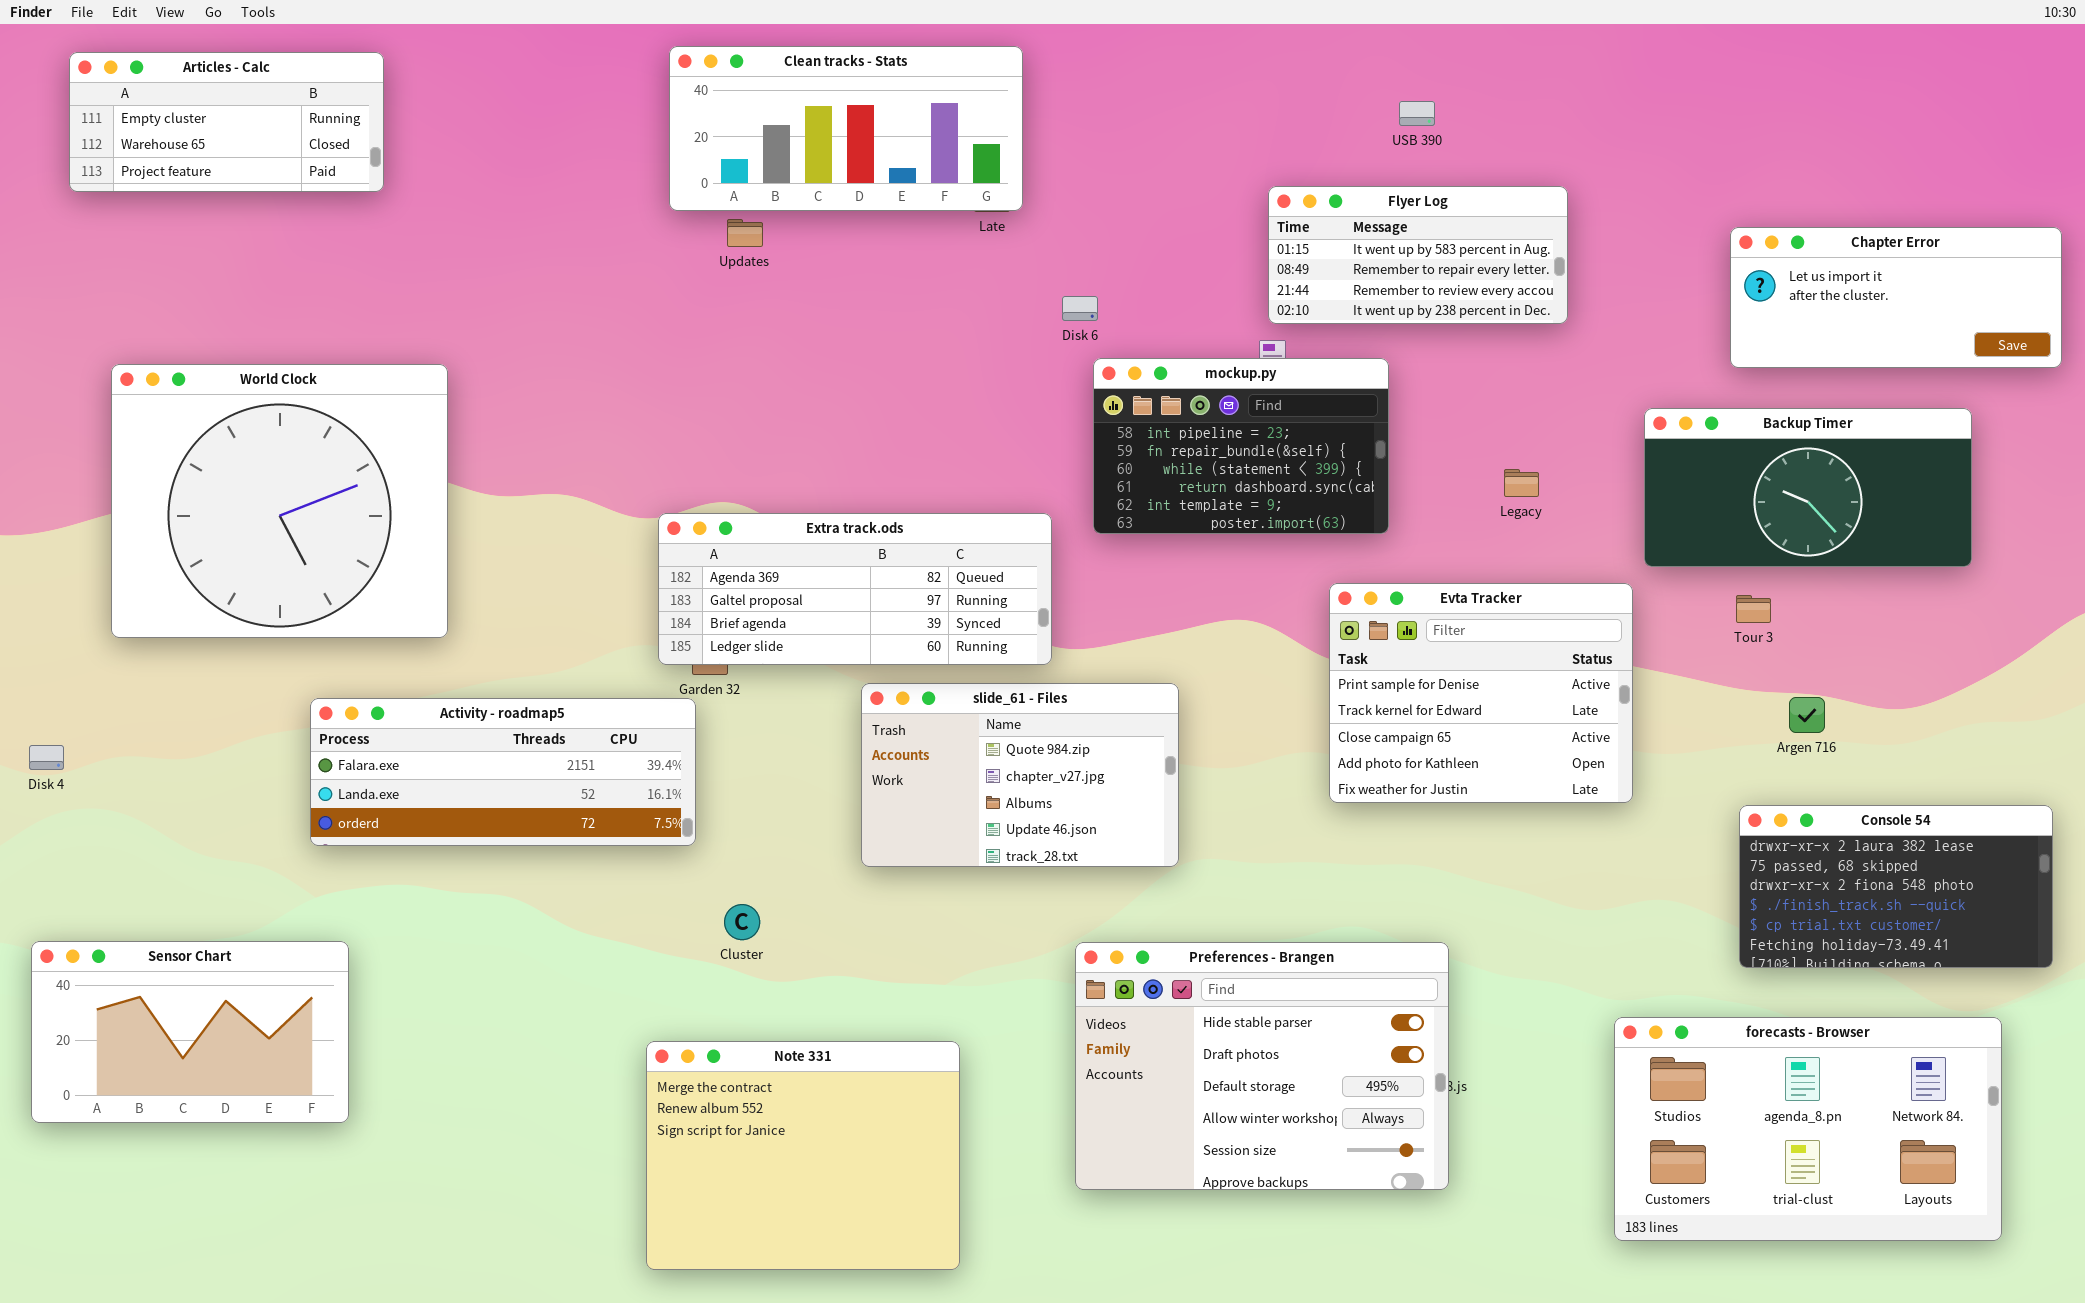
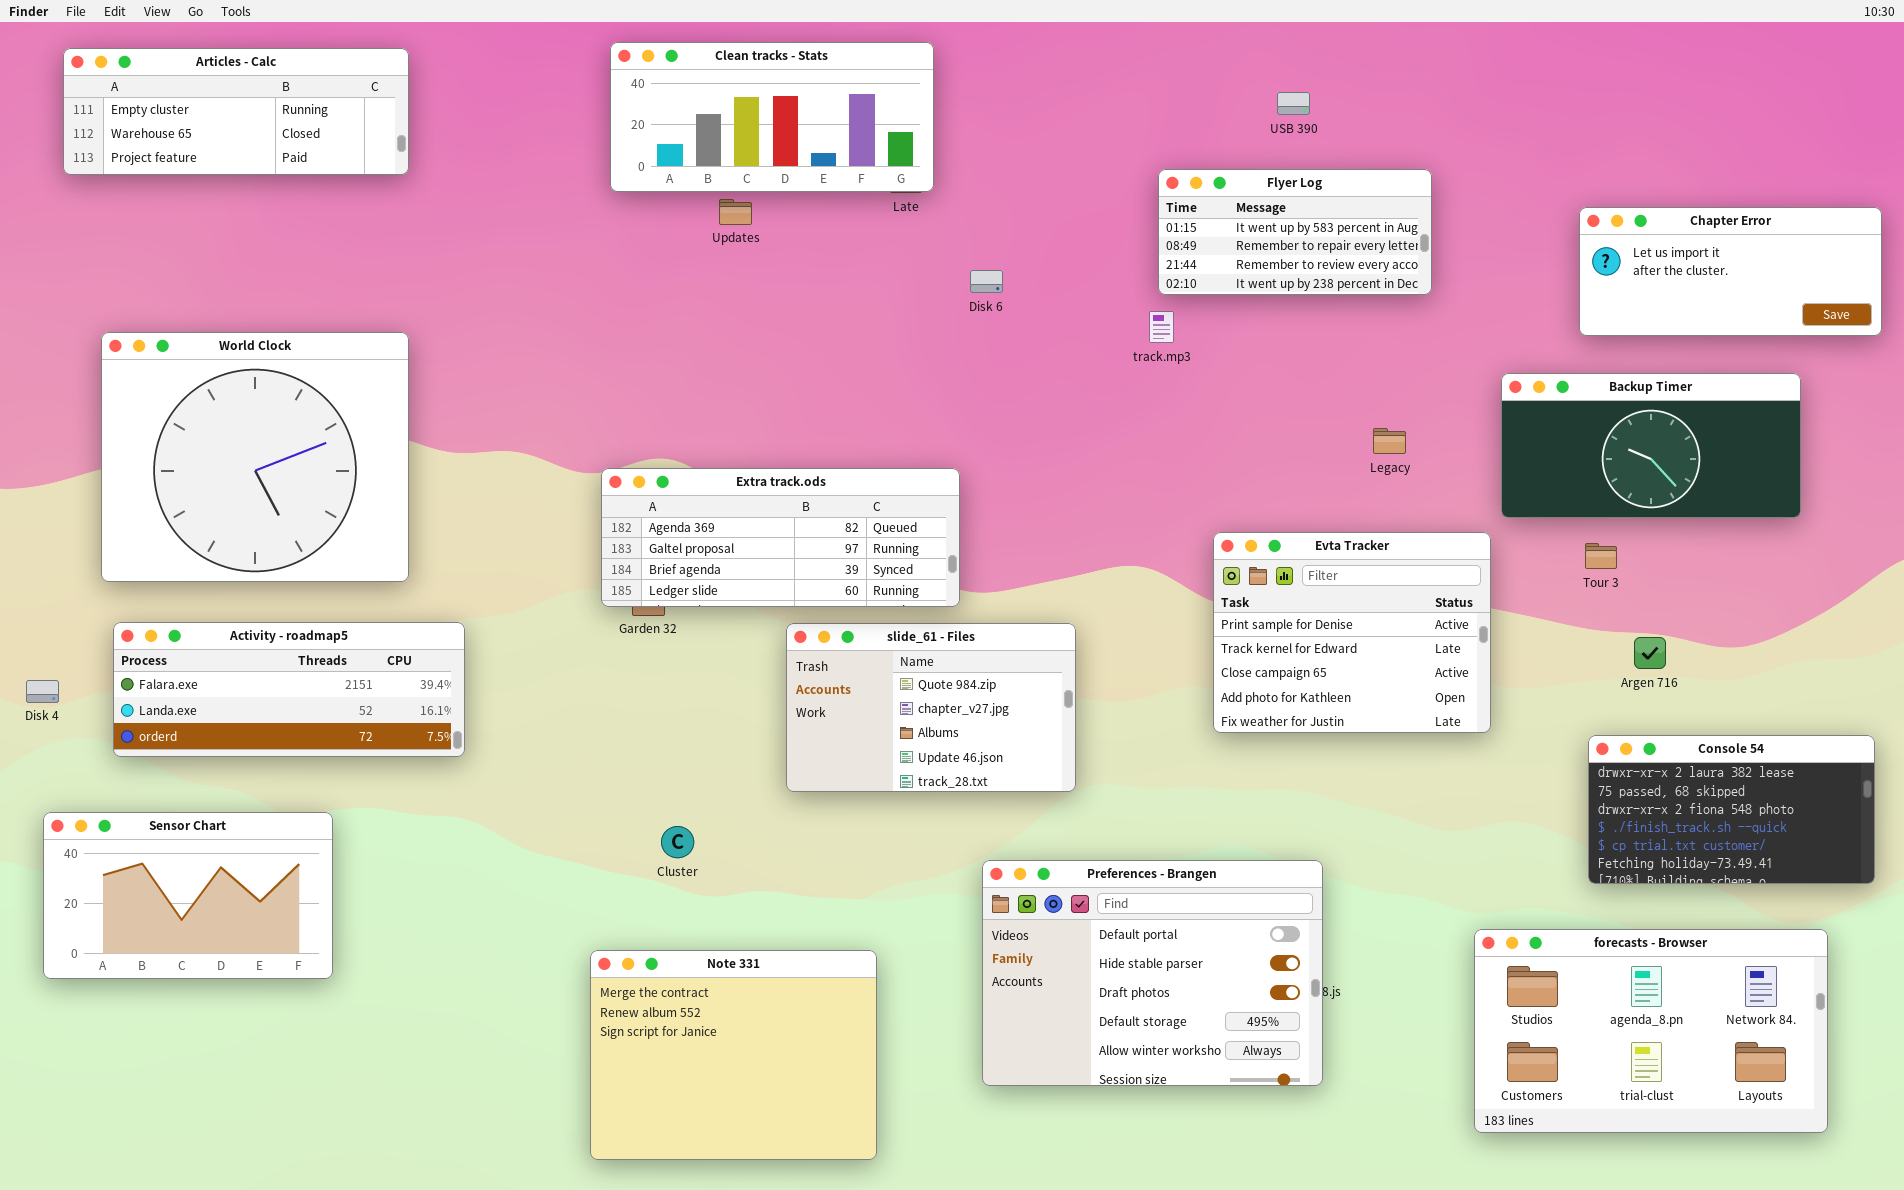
Articles - Calc: [69,52,384,192] -> [63,48,409,175], resized
Updates: [727,219,763,247] -> [719,199,752,225], moved
mockup.py: [1093,358,1389,534] -> none, closed
Activity - roadmap5: [310,698,696,846] -> [113,622,465,757], moved
Sensor Chart: [31,941,349,1123] -> [43,812,333,979], moved
Preferences - Brangen: [1075,942,1449,1190] -> [982,860,1323,1086], scrolled up 1 row

